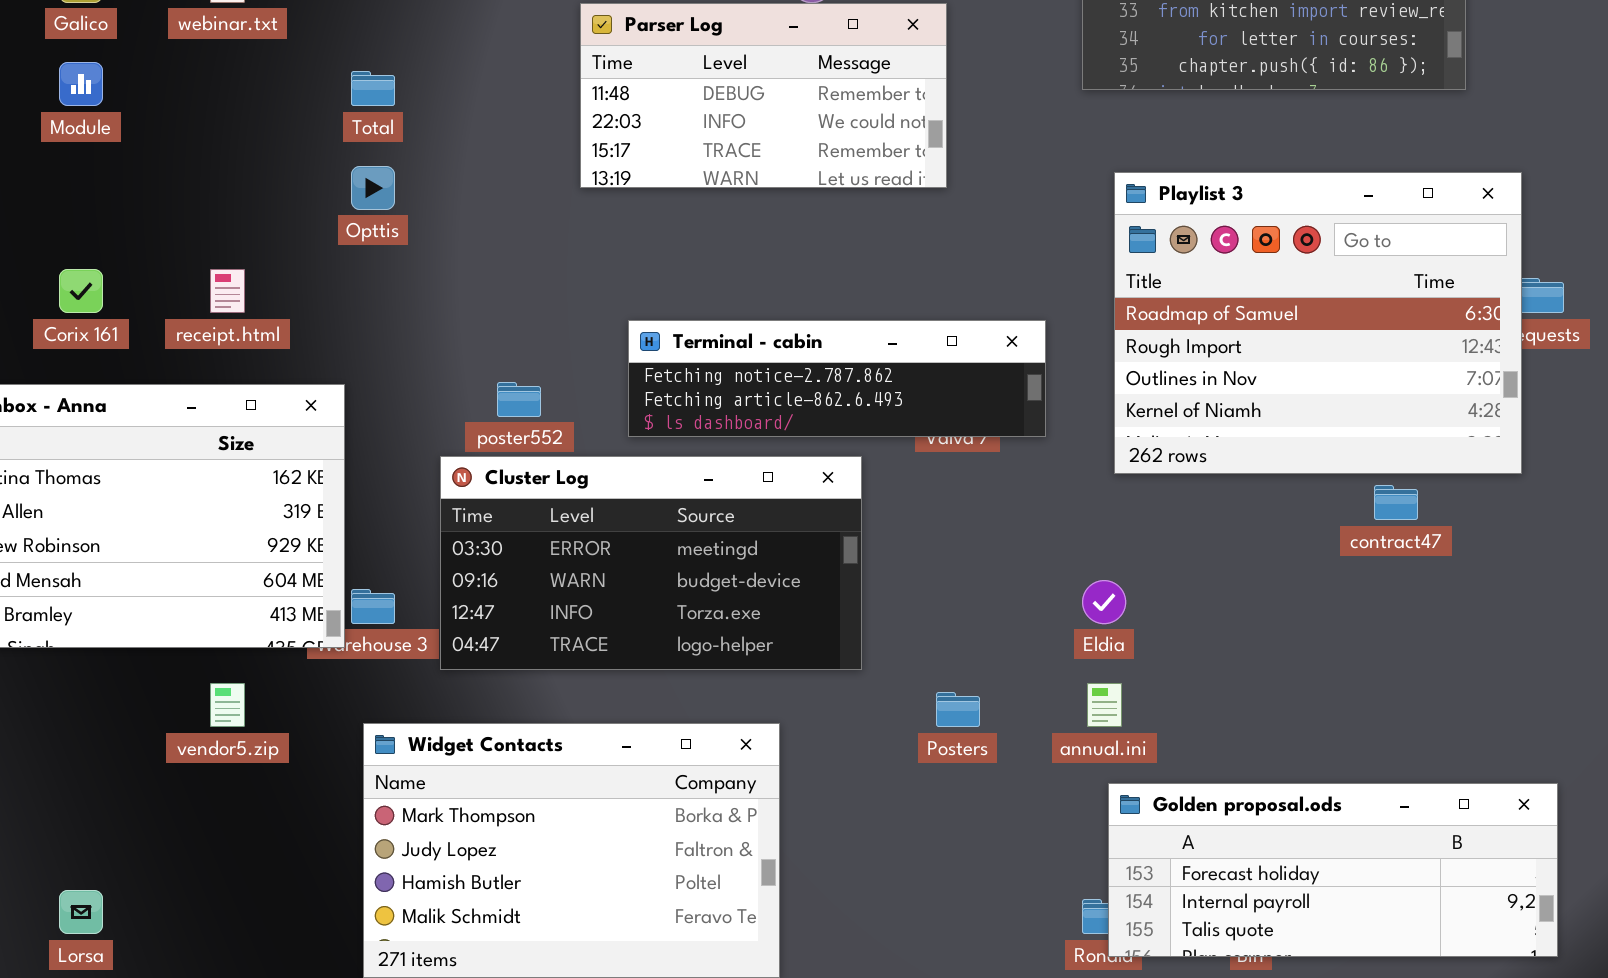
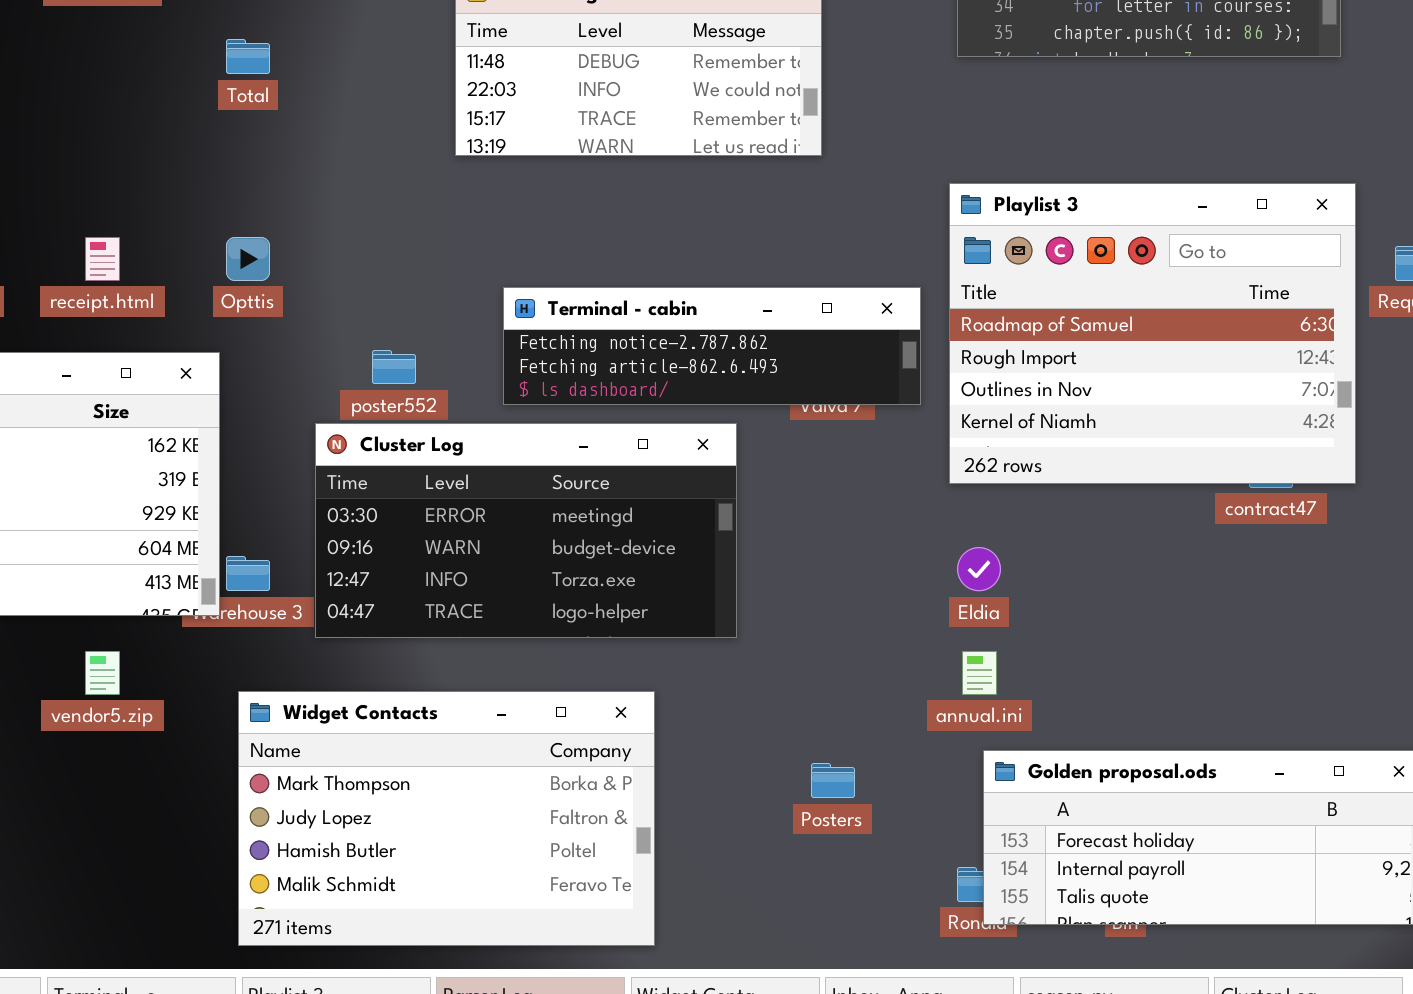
Opttis: [351,166,395,210] -> [226,237,270,281], moved
Playlist 3: [1114,172,1522,474] -> [949,183,1356,484], moved
Posters: [936,692,980,727] -> [811,763,855,798], moved

